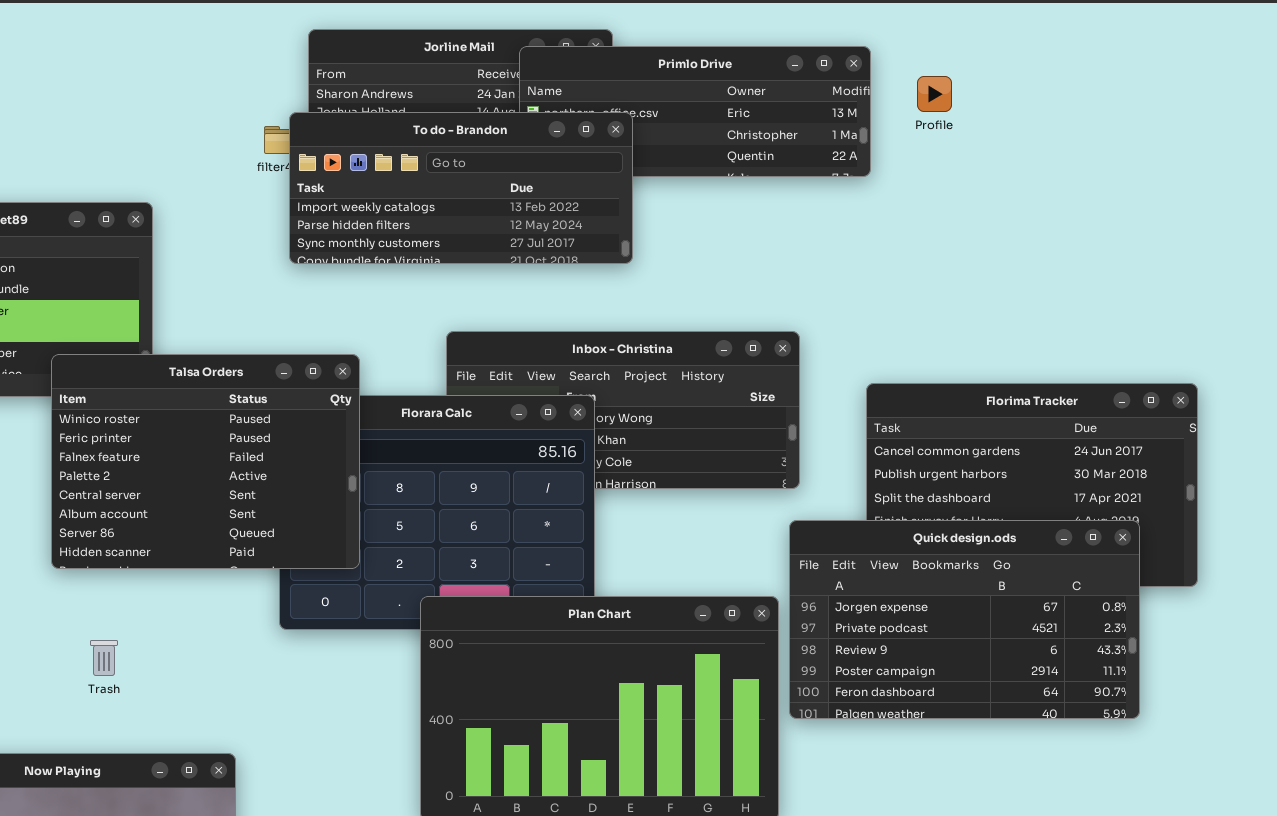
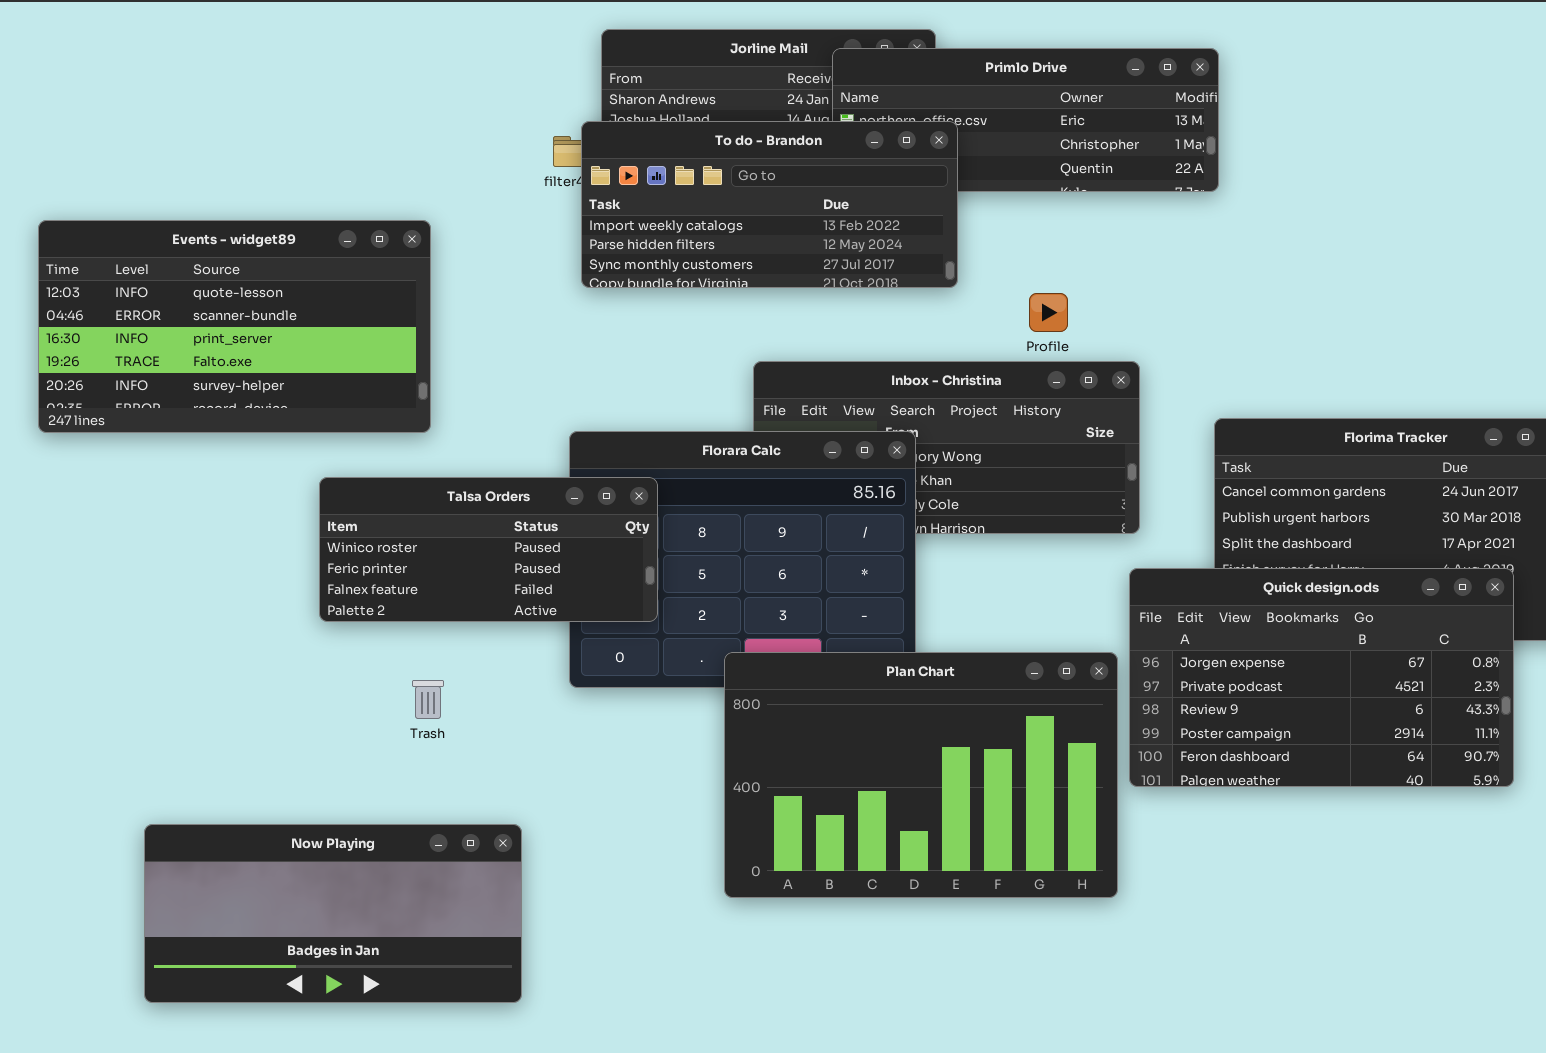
Profile: [917,76,952,112] -> [1029,293,1068,332], moved
Talsa Orders: [51,354,360,569] -> [319,477,658,622], resized
Trash: [90,640,118,676] -> [412,680,444,719], moved

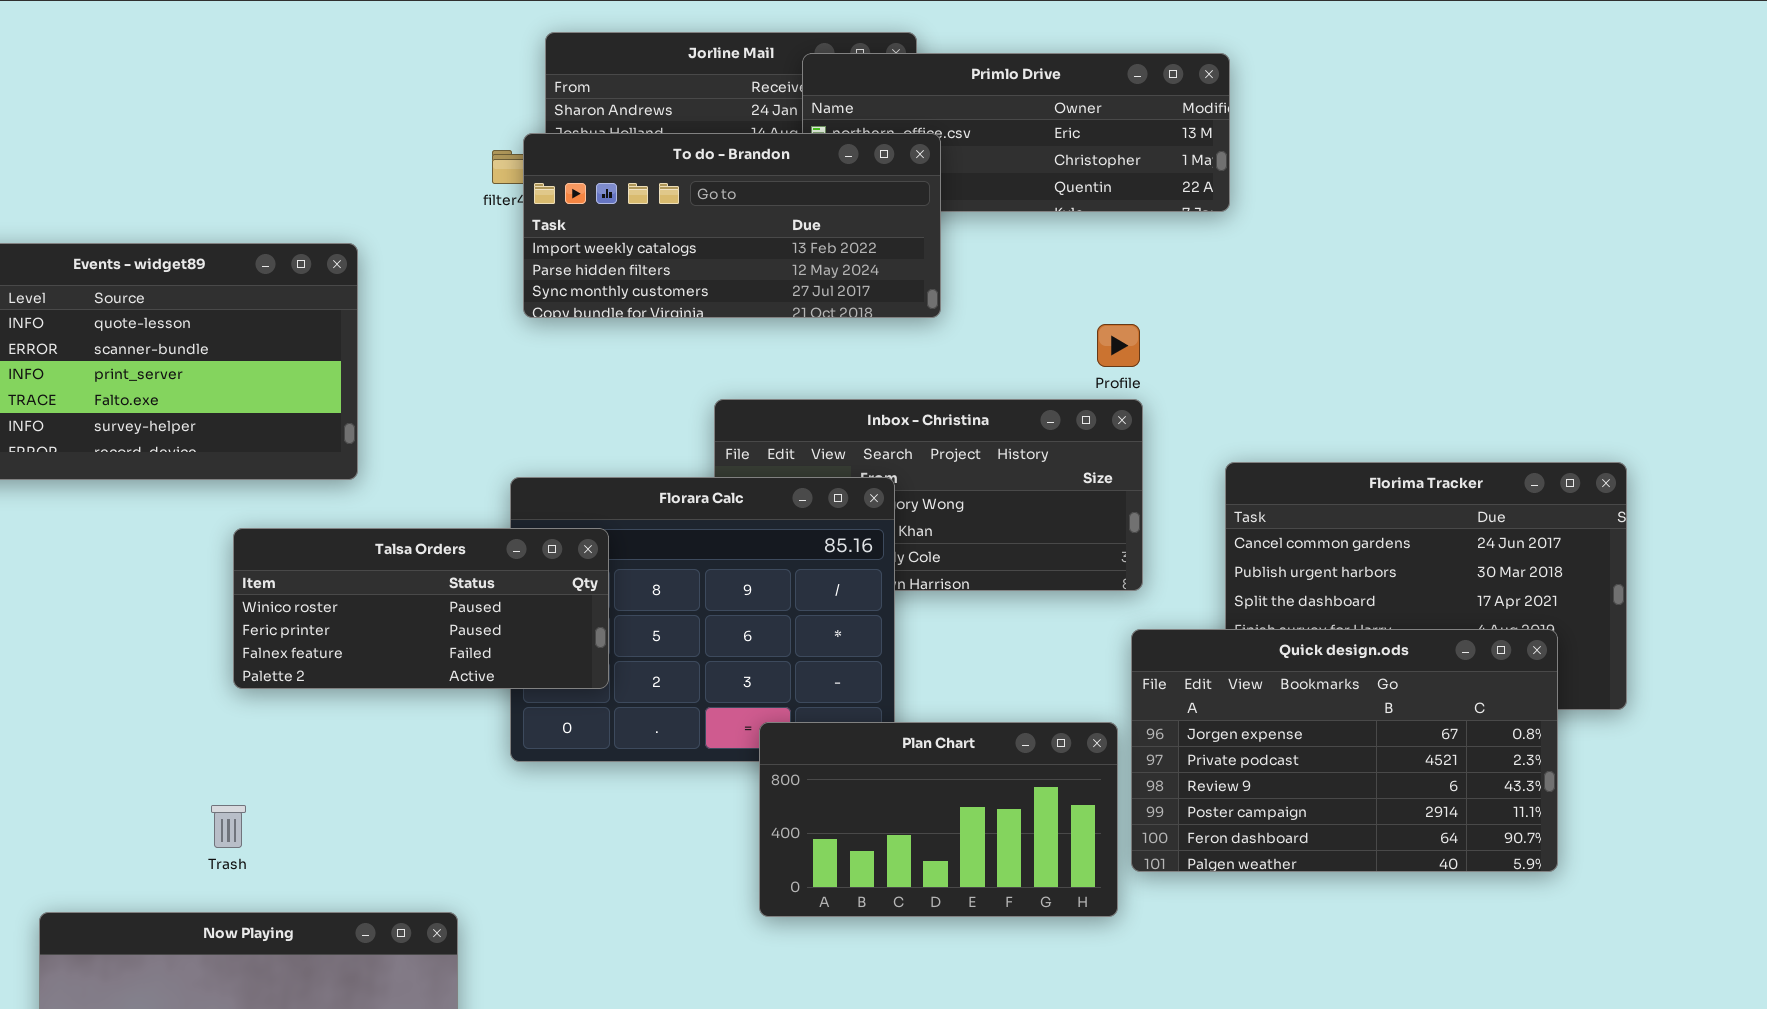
Profile: [1029,293,1068,332] -> [1097,324,1140,367], moved
Plan Chart: [724,652,1118,898] -> [759,722,1118,917], resized
Trash: [412,680,444,719] -> [211,805,246,848], moved

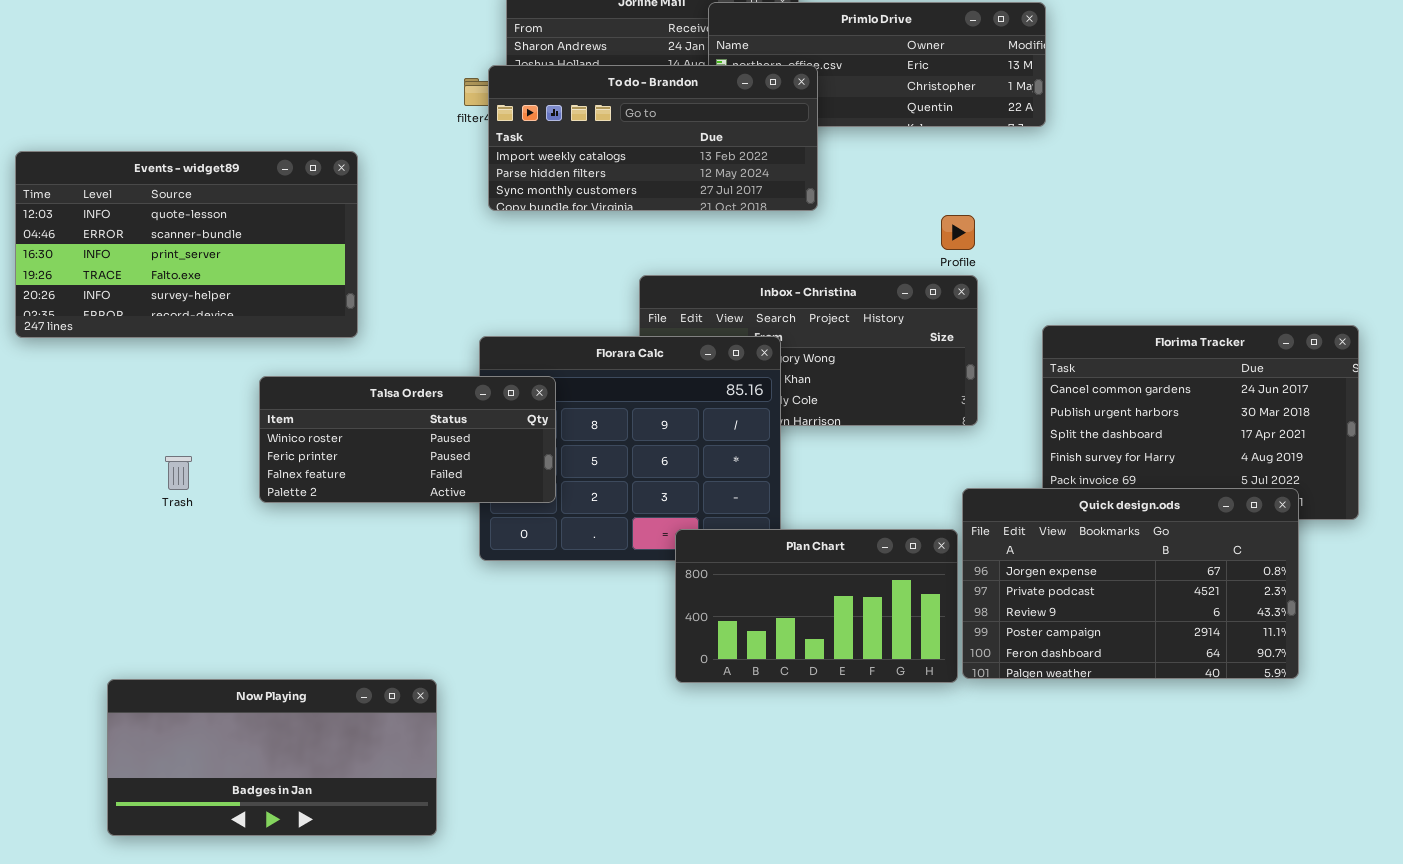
Quick design.ods: [1131,629,1558,872] -> [962,488,1299,679], moved
Trash: [211,805,246,848] -> [165,456,192,490], moved

